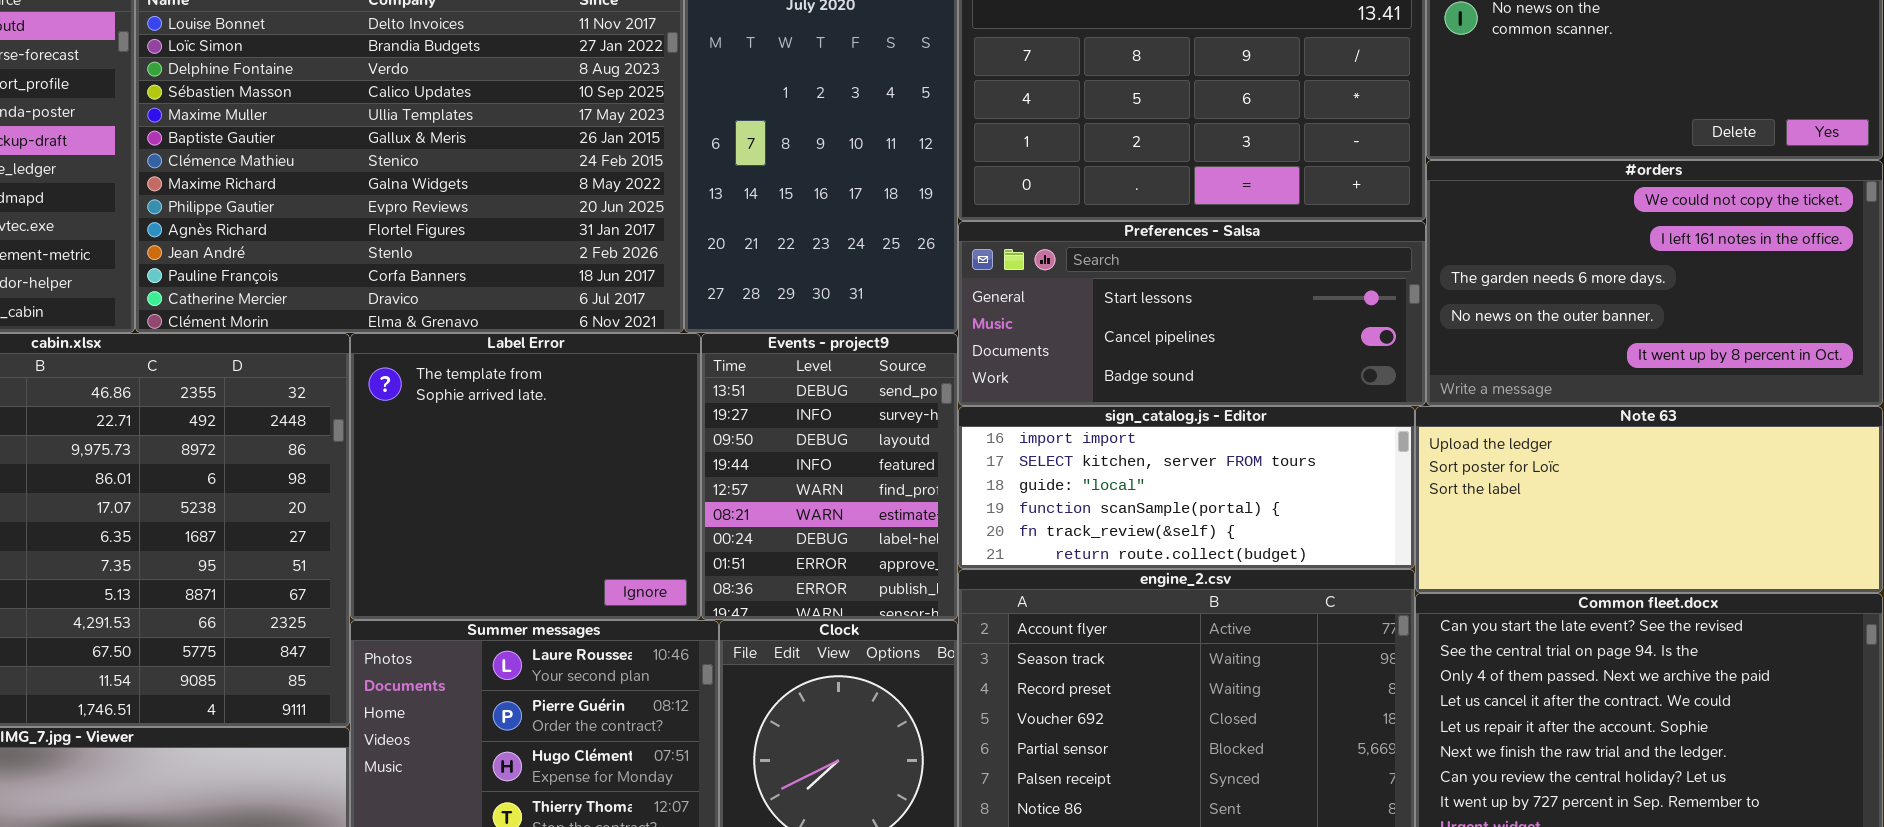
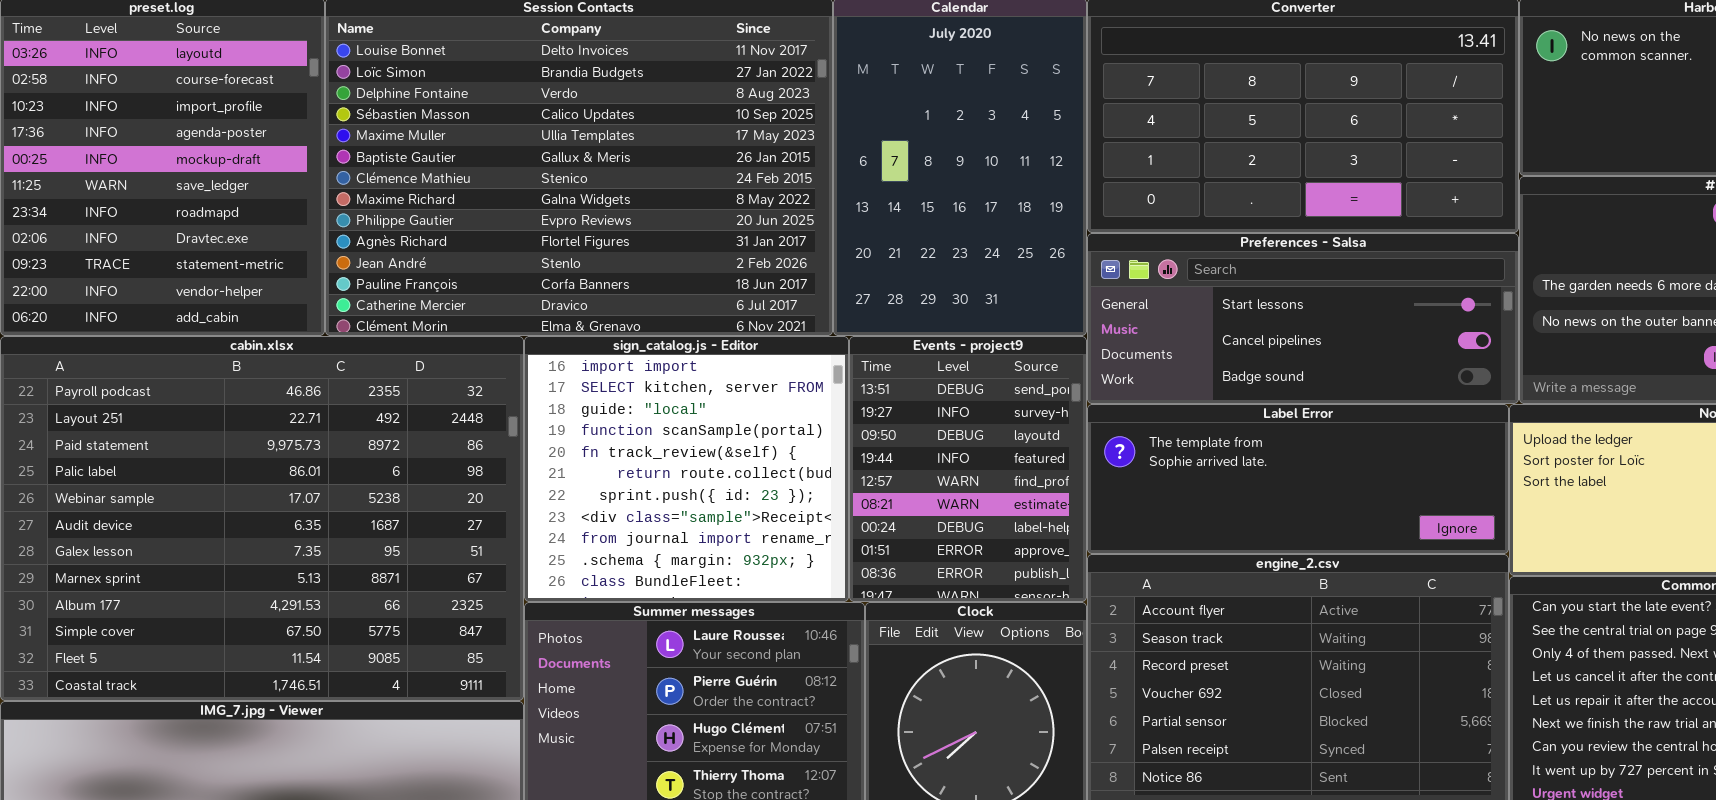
Label Error: [350,333,701,620] -> [1087,404,1509,554], moved, resized
sign_catalog.js - Editor: [958,406,1415,569] -> [524,336,849,602], moved, resized

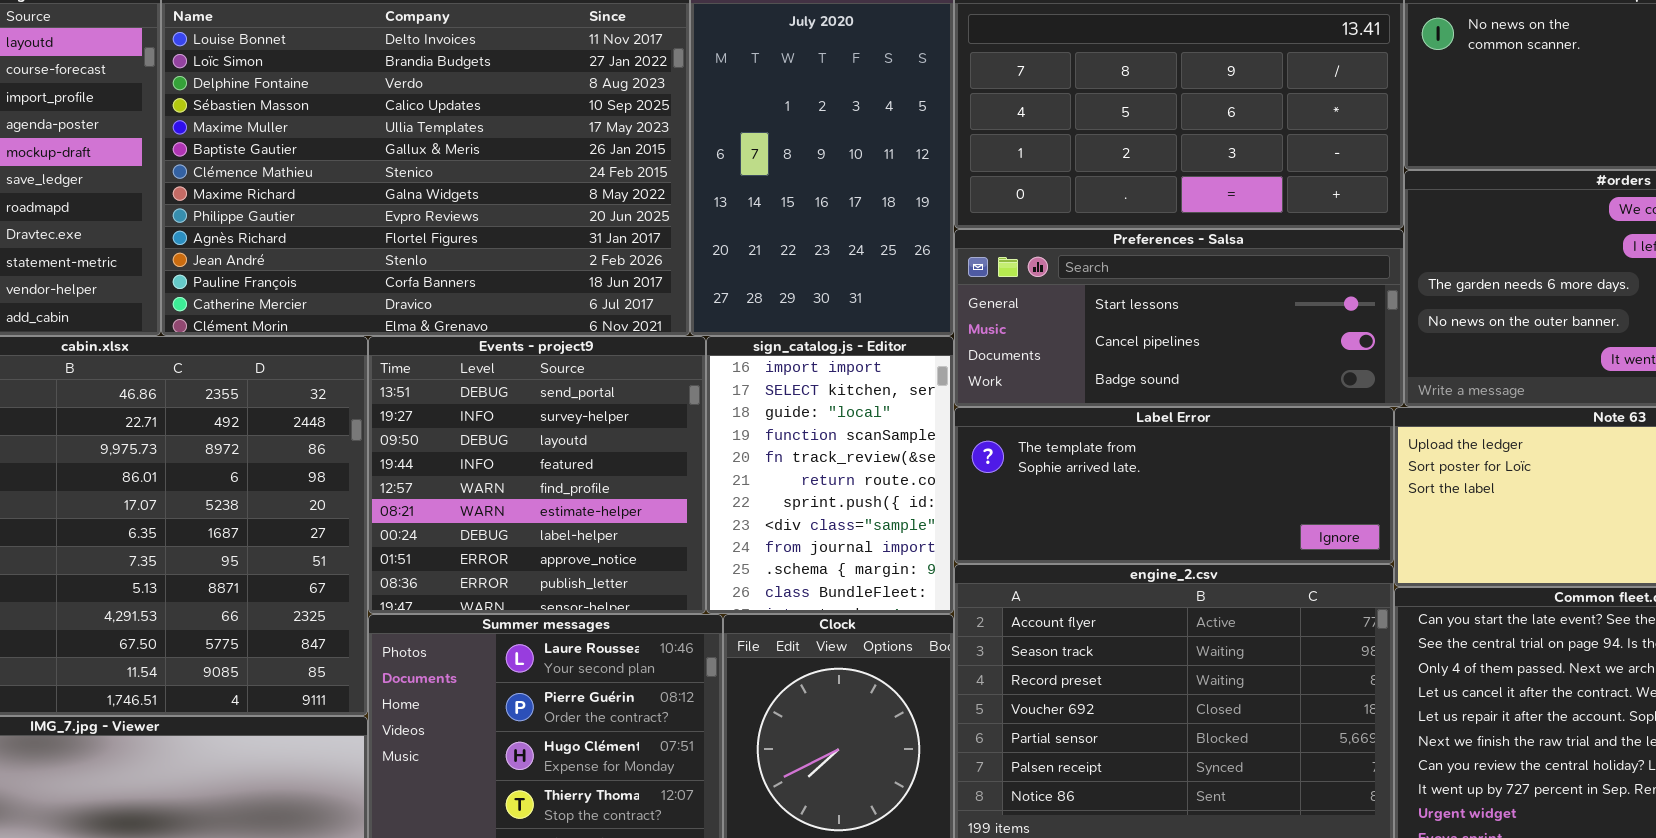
sign_catalog.js - Editor: [524,336,849,602] -> [706,336,954,614], moved, resized
Events - project9: [849,336,1087,602] -> [368,336,706,614], moved, resized

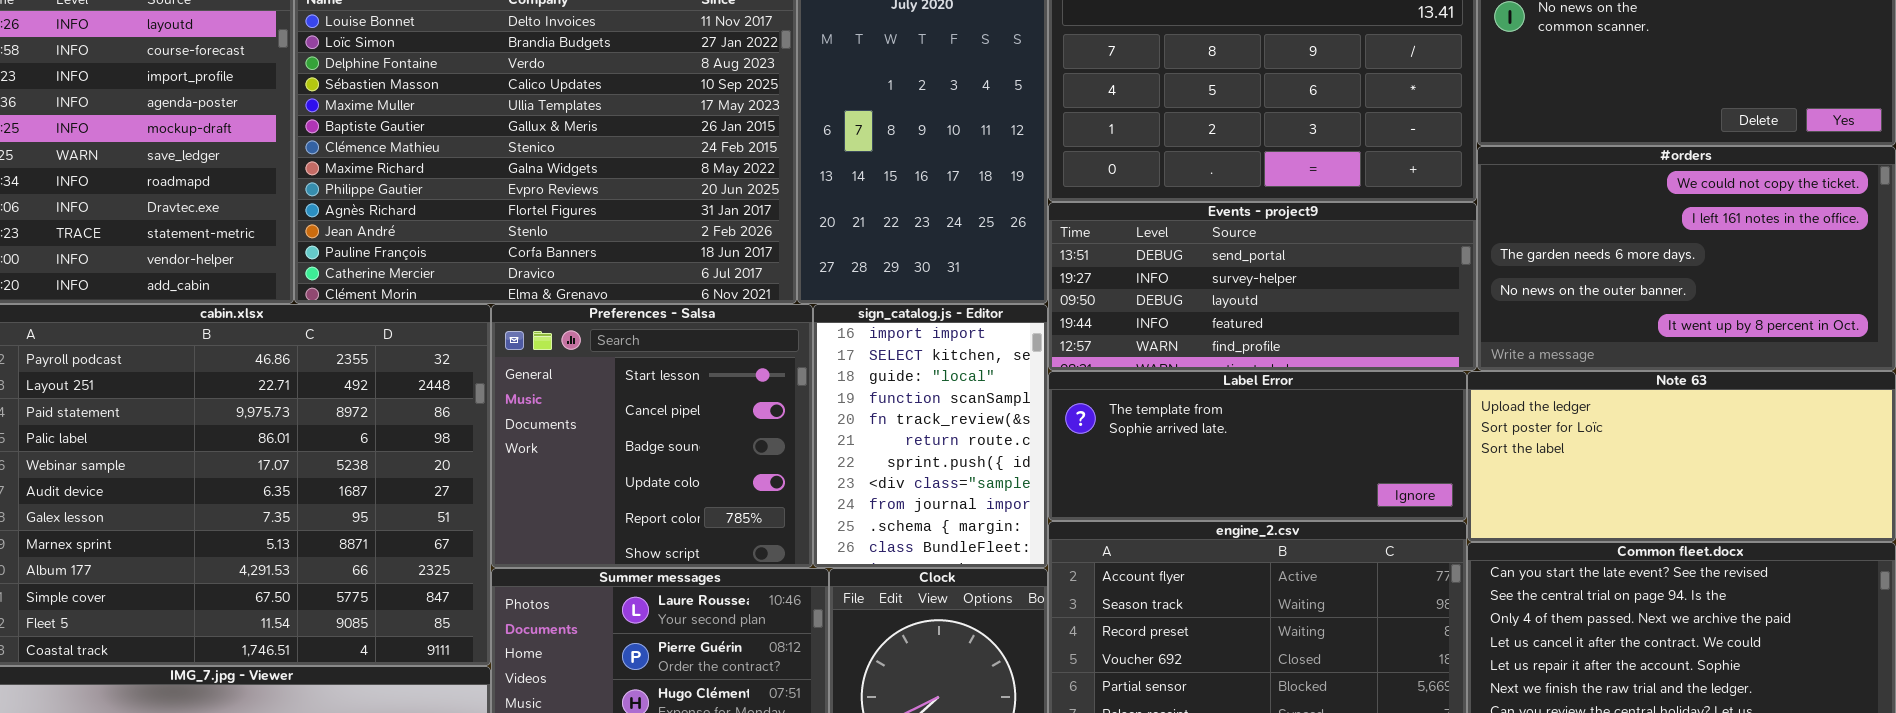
Preferences - Salsa: [954,229,1404,407] -> [491,304,813,568], moved, resized
Events - project9: [368,336,706,614] -> [1048,202,1477,371], moved, resized

